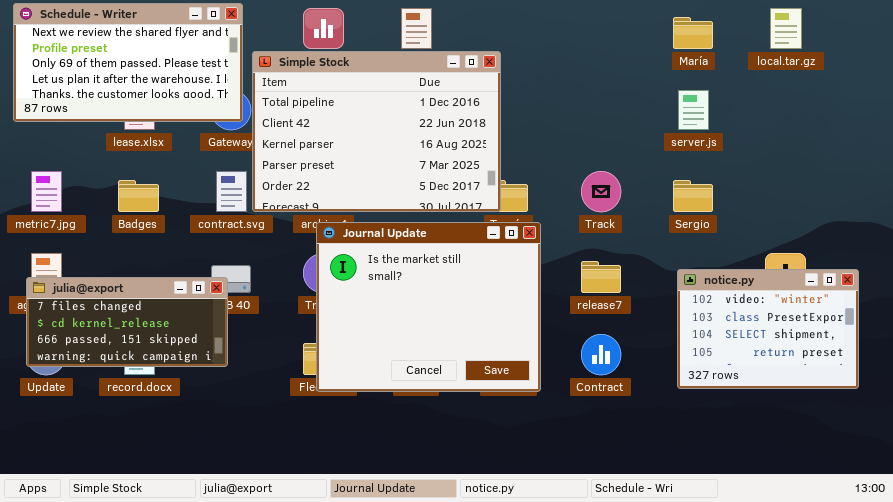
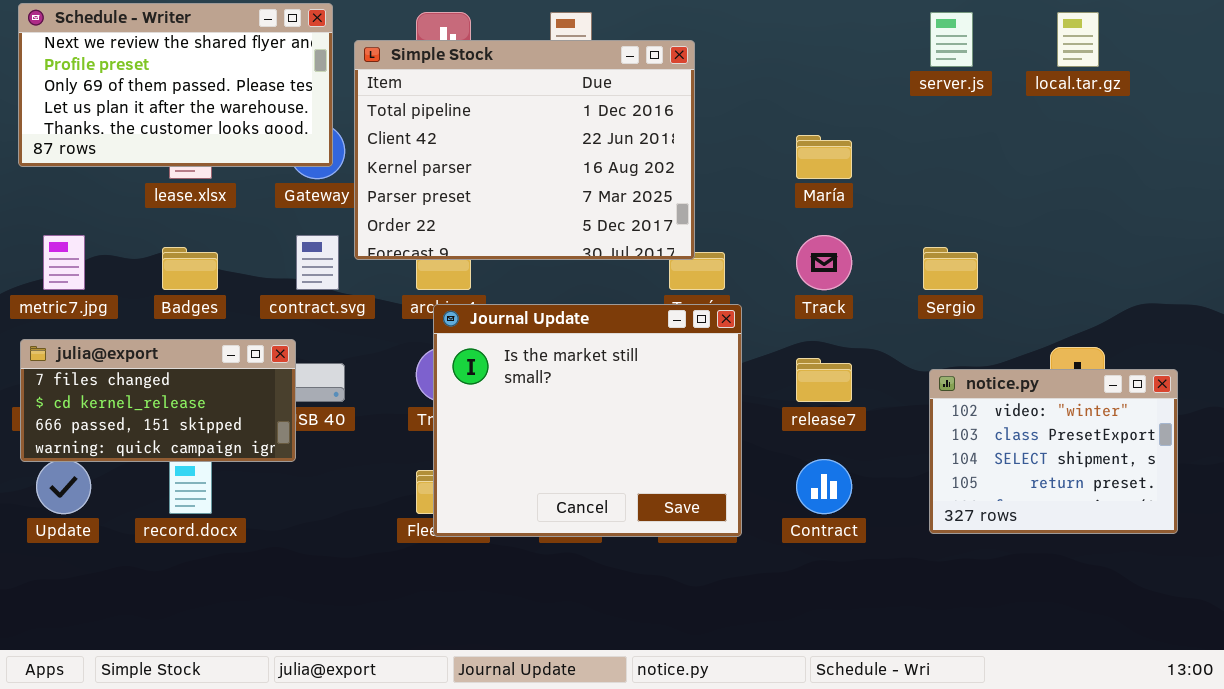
María: [673,17,713,49] -> [796,135,852,179], moved
Simple Stock: [252,51,501,212] -> [354,40,695,260], moved
server.js: [678,90,709,130] -> [930,12,973,67], moved
julia@export: [26,277,228,367] -> [20,339,296,462], moved

